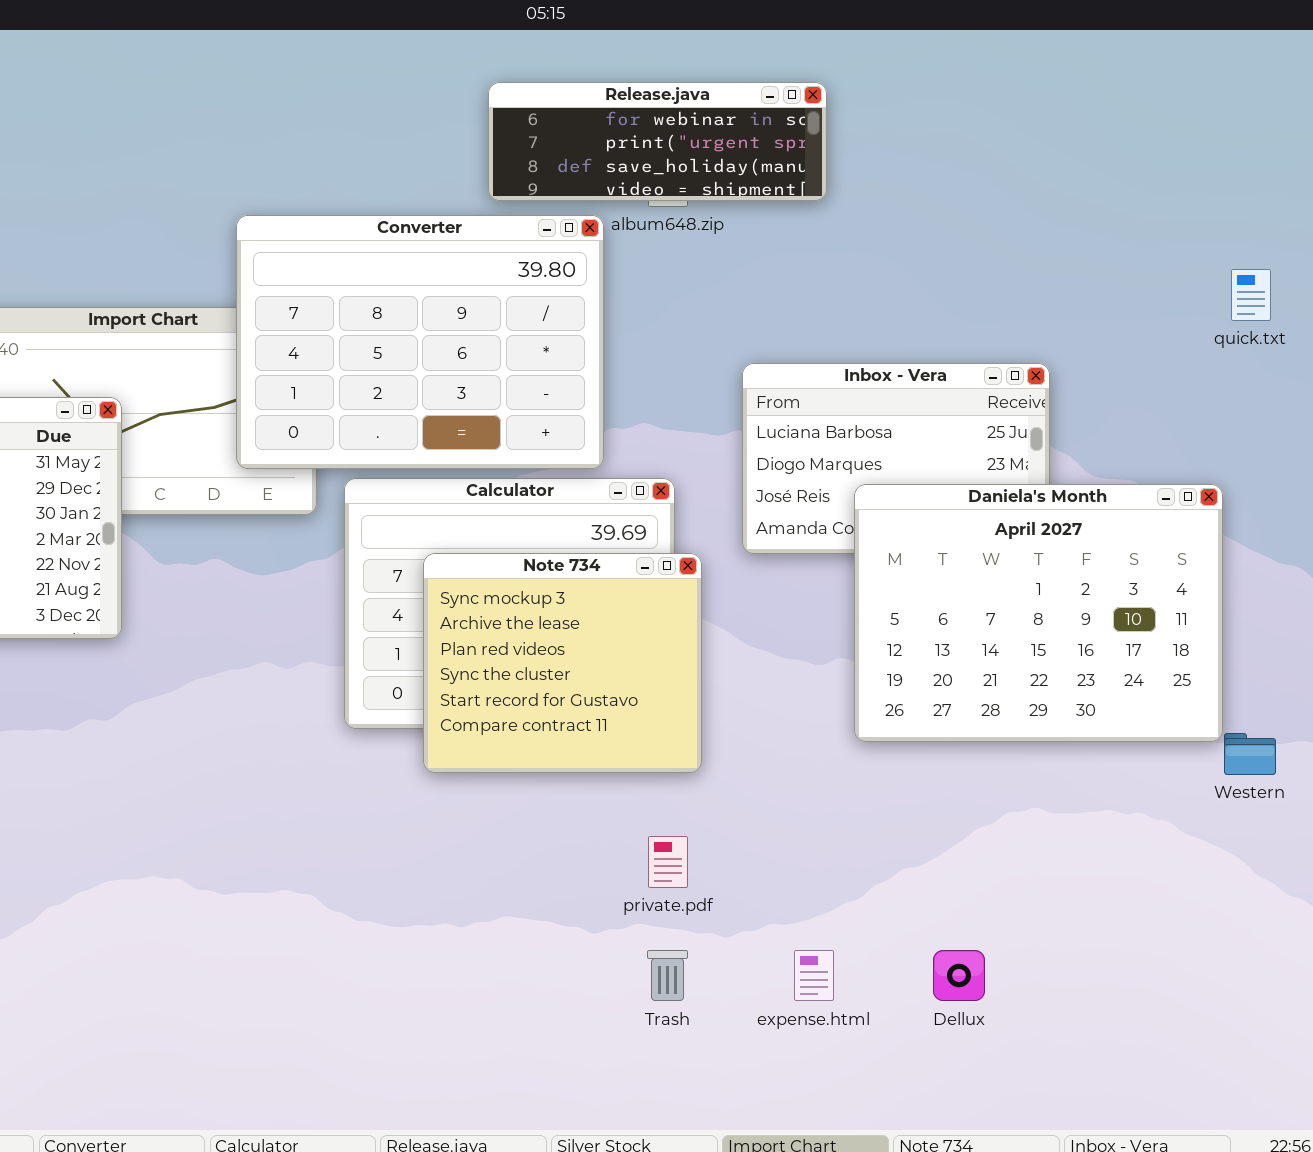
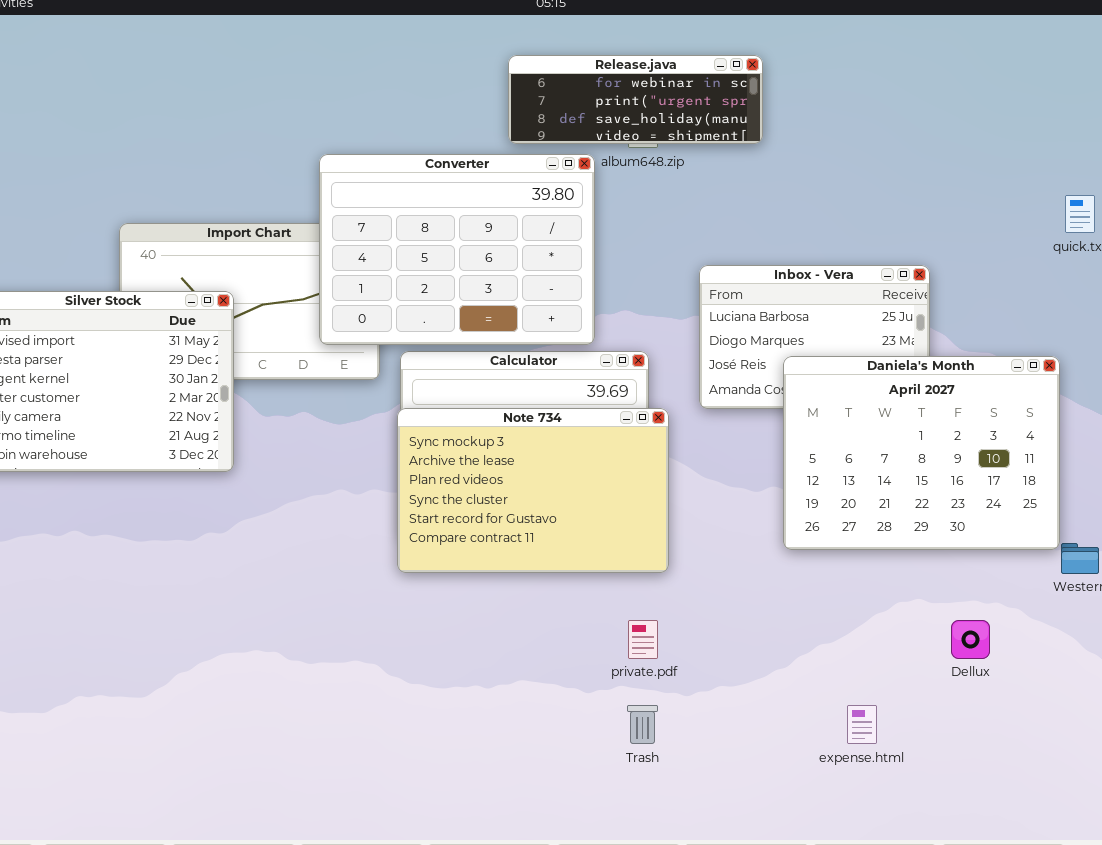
Note 734: [423,553,702,773] -> [397,408,669,573], resized
expense.html: [794,950,834,1001] -> [847,705,877,744], moved
Dellux: [933,950,985,1001] -> [951,620,990,659], moved

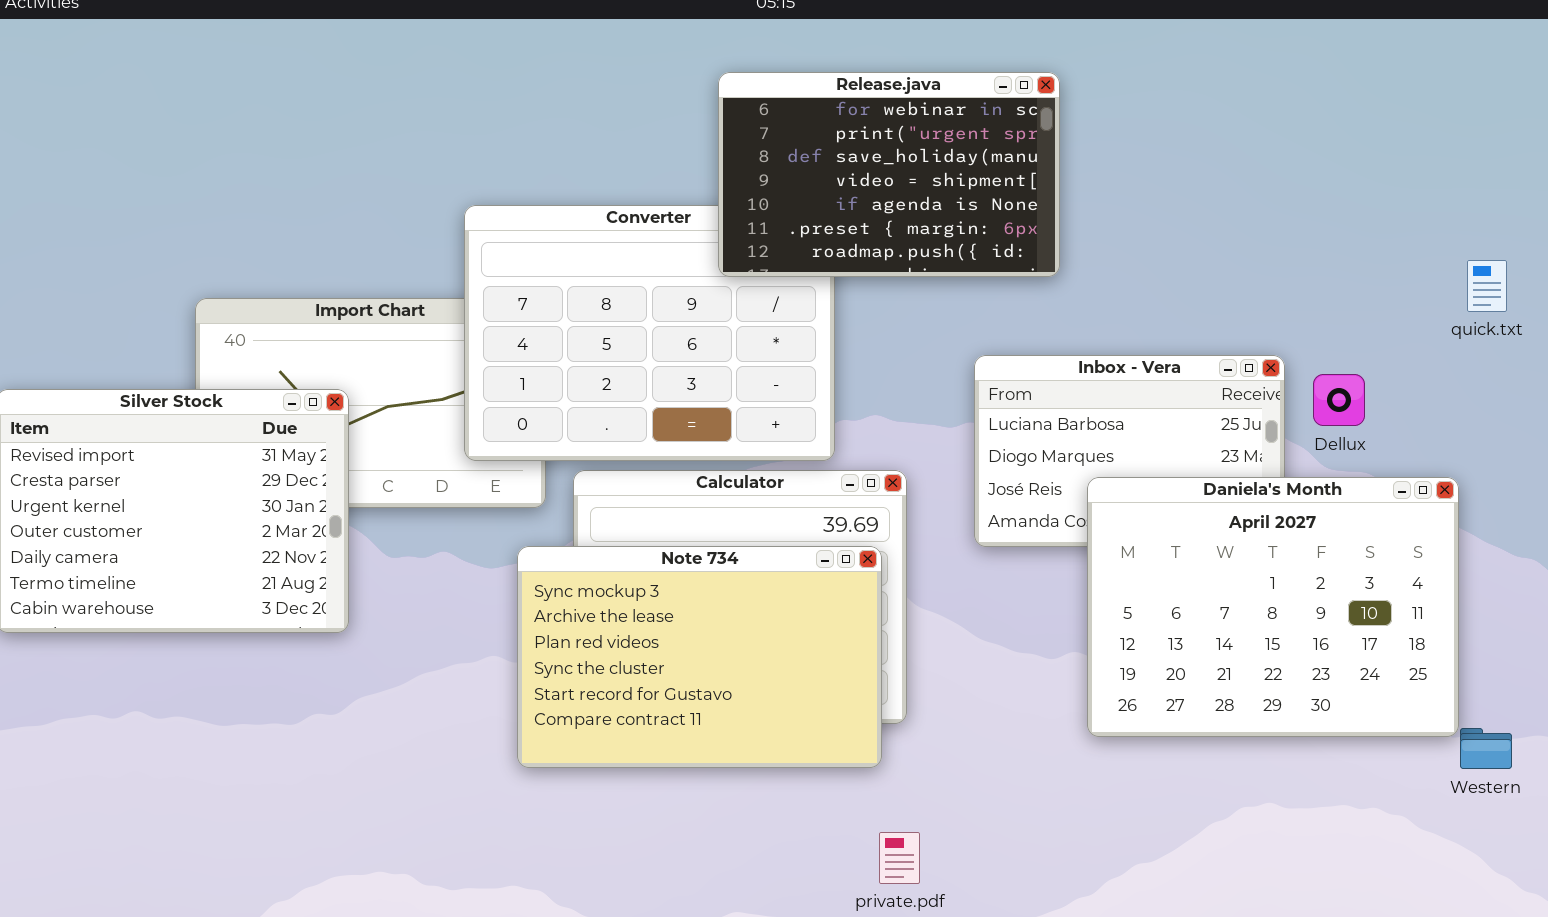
Release.java: [508,55,763,144] -> [718,72,1060,277], resized
Note 734: [397,408,669,573] -> [517,546,882,768], moved
Dellux: [951,620,990,659] -> [1313,374,1365,426], moved

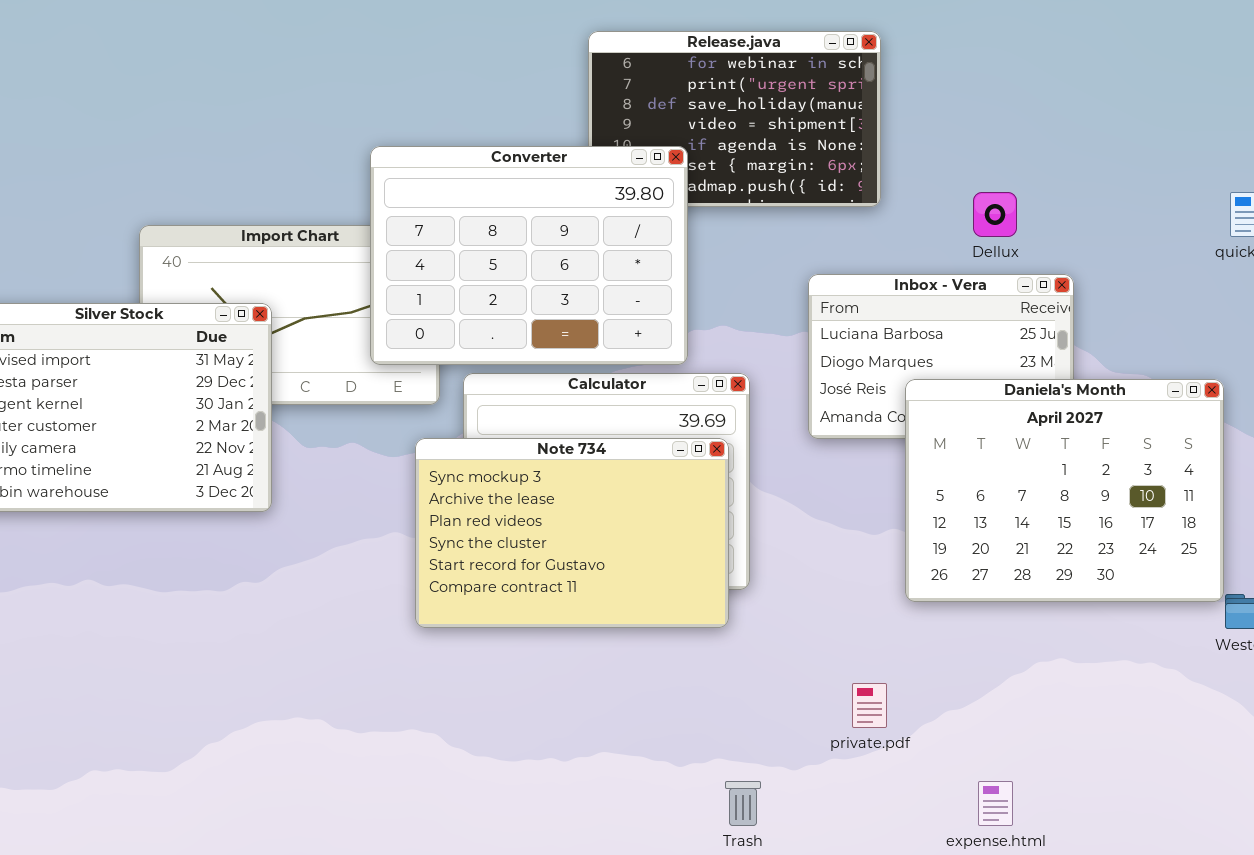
Converter: [464,205,835,461] -> [370,146,688,365], raised
Dellux: [1313,374,1365,426] -> [973,192,1017,237], moved
private.pdf: [879,832,920,884] -> [852,683,887,728], moved

